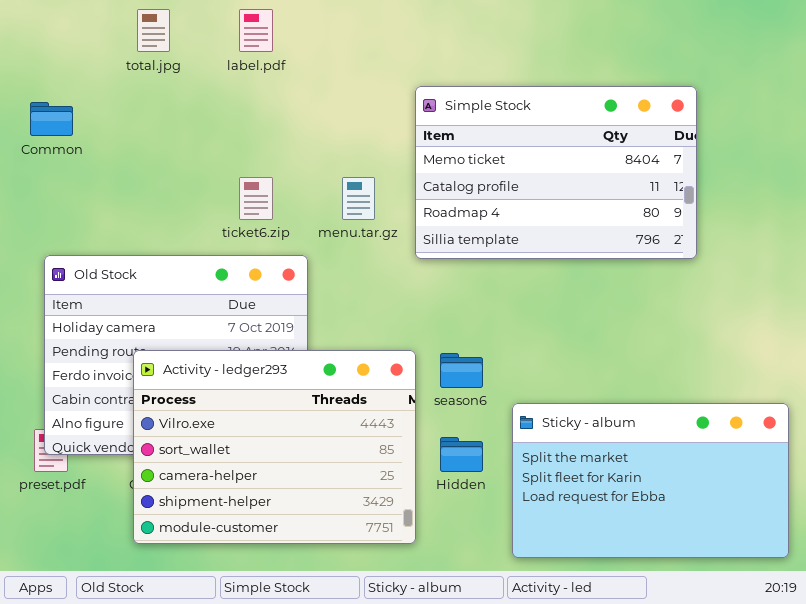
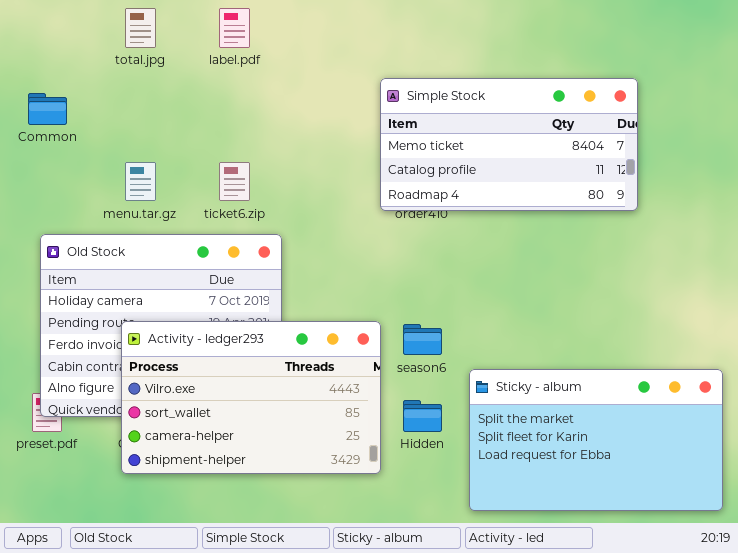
Simple Stock: [415,86,697,259] -> [380,78,638,211], resized
menu.tar.gz: [342,177,375,220] -> [125,162,156,201], moved
Activity - ledger293: [133,350,416,544] -> [121,321,381,474], resized

